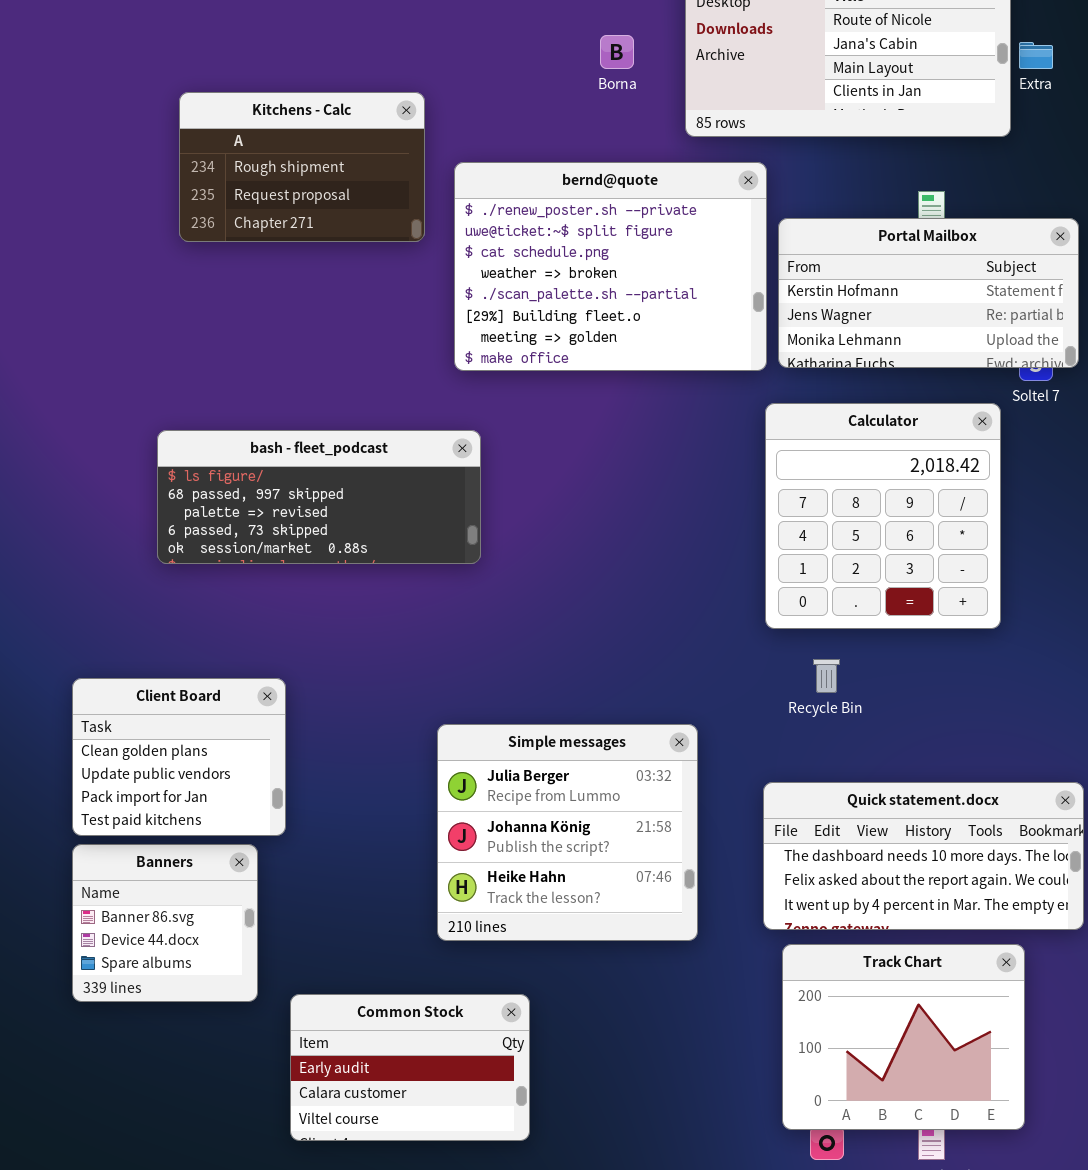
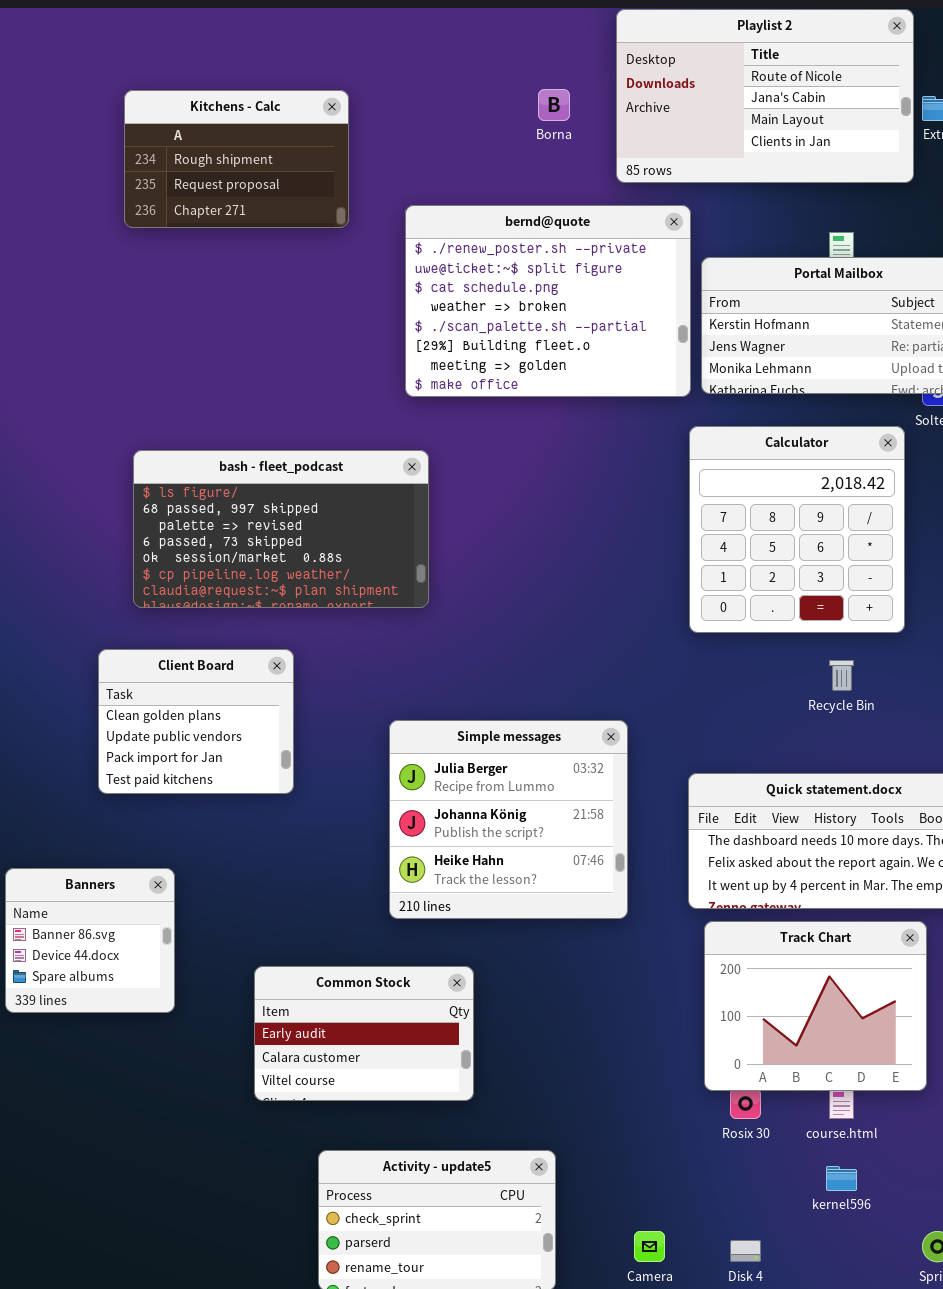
Kitchens - Calc: [179,92,425,242] -> [124,90,349,228], moved
bash - fleet_podcast: [157,430,481,564] -> [133,450,429,608], resized
Recycle Bin: [813,659,840,693] -> [829,660,854,691], moved
Client Board: [72,678,286,836] -> [98,649,294,794], moved
Banners: [72,844,258,1002] -> [5,868,175,1013], moved

